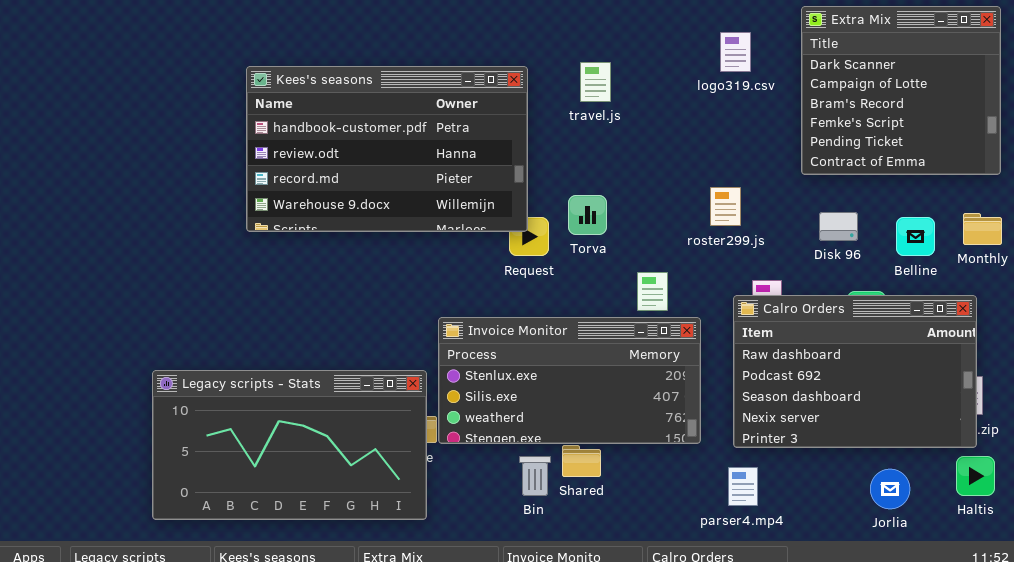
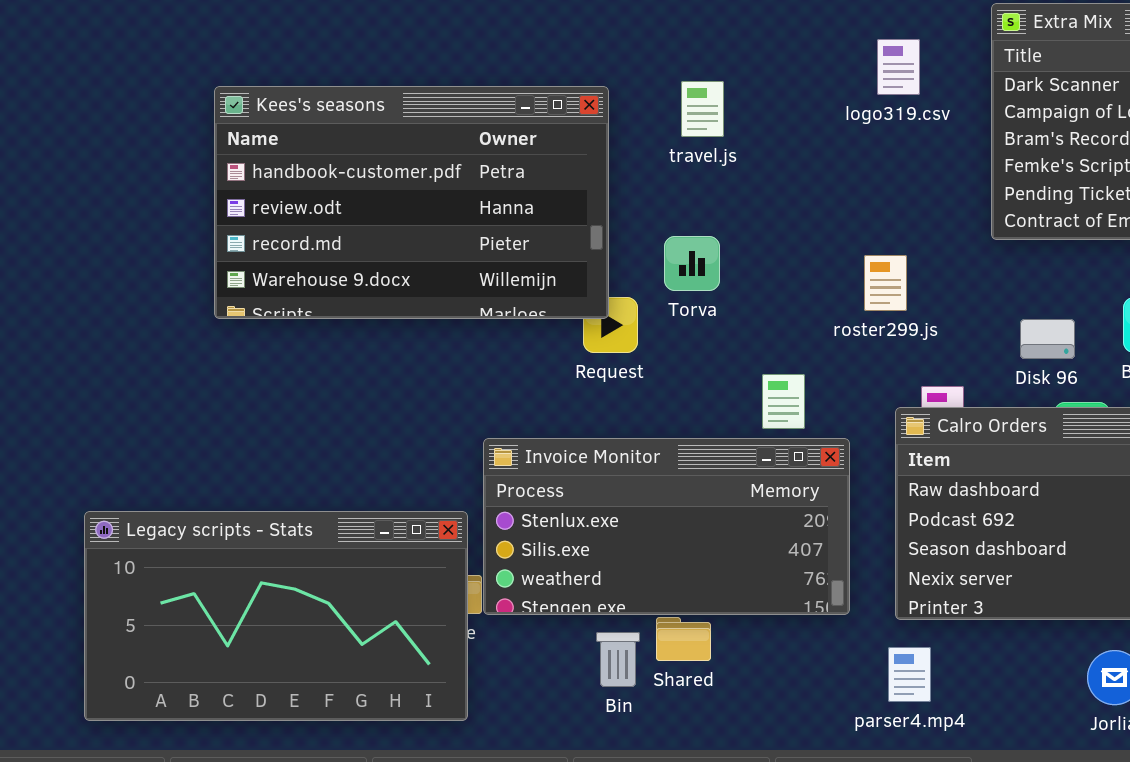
Torva: [568,195,607,235] -> [664,236,720,291], moved
Disk 96: [819,212,858,241] -> [1020,319,1075,359], moved

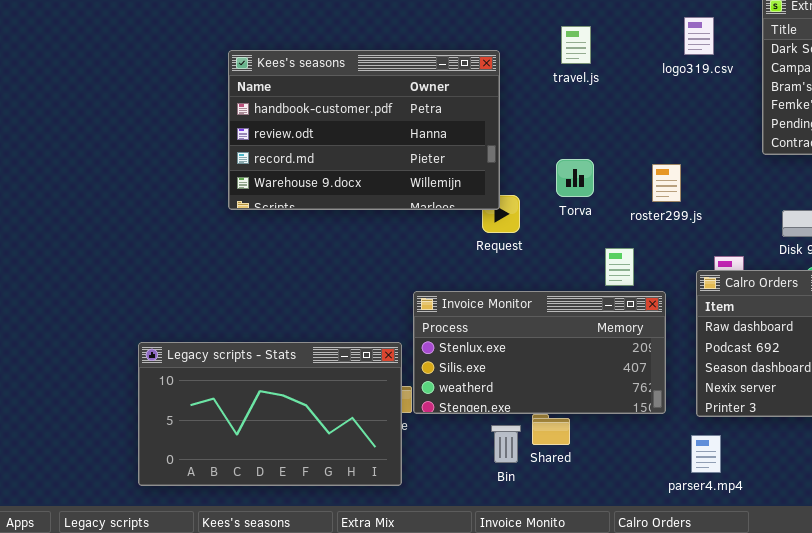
travel.js: [681,81,724,137] -> [561,26,591,64], moved
Torva: [664,236,720,291] -> [556,159,594,197], moved
roster299.js: [864,255,907,311] -> [652,164,681,202], moved

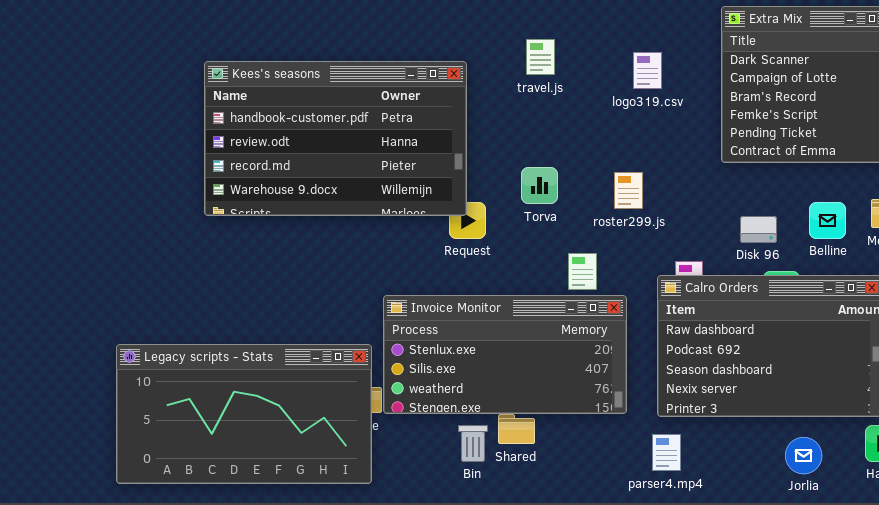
logo319.csv: [684,17,714,55] -> [633,52,662,89], moved

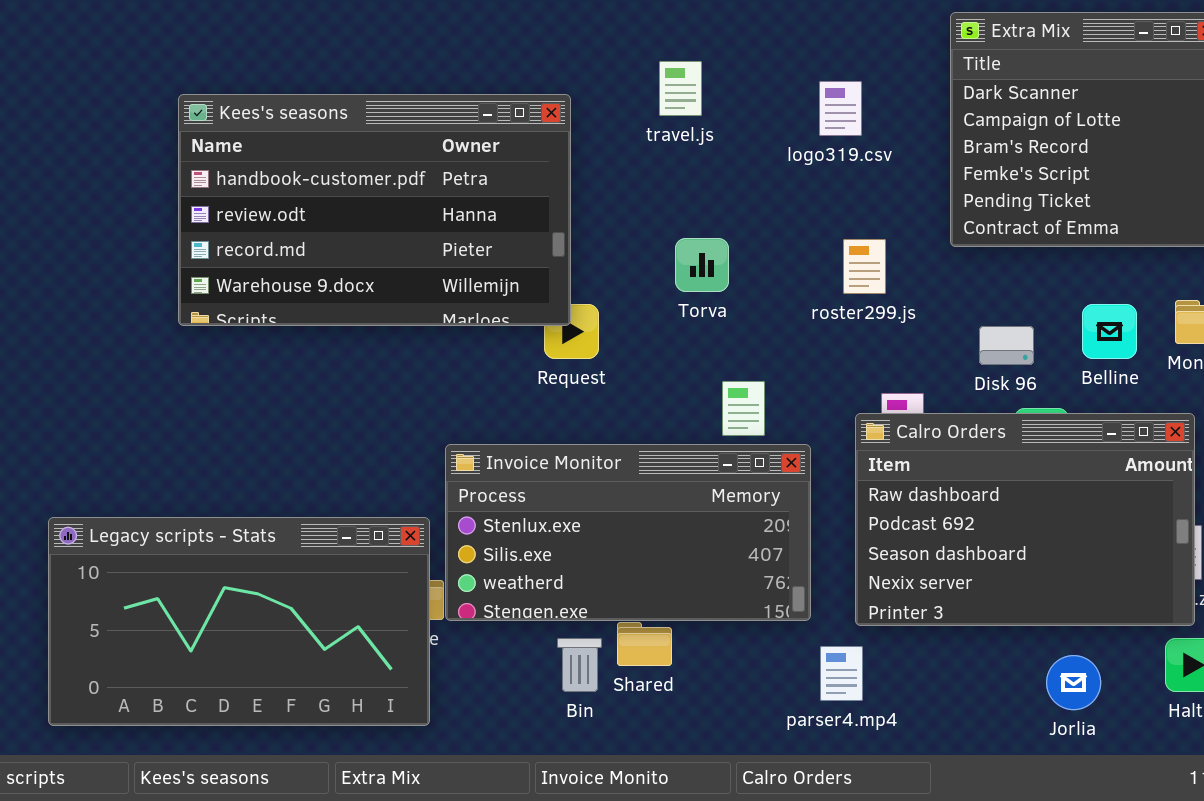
Torva: [521,167,558,204] -> [675,238,729,292], moved
roster299.js: [614,172,643,209] -> [843,239,886,294], moved
parser4.mp4: [652,434,681,471] -> [820,646,863,701], moved

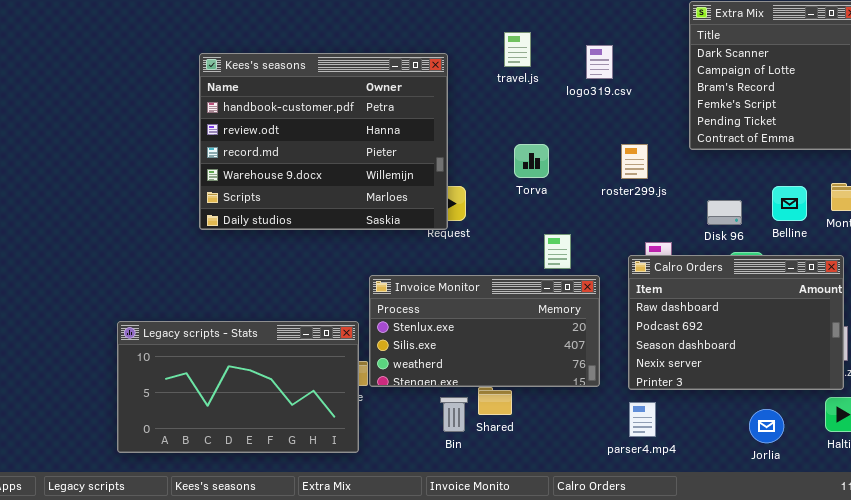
logo319.csv: [819,81,862,136] -> [586,45,613,79], moved
Kees's seasons: [178,94,571,326] -> [199,53,448,230], resized
parser4.mp4: [820,646,863,701] -> [629,402,656,437], moved

